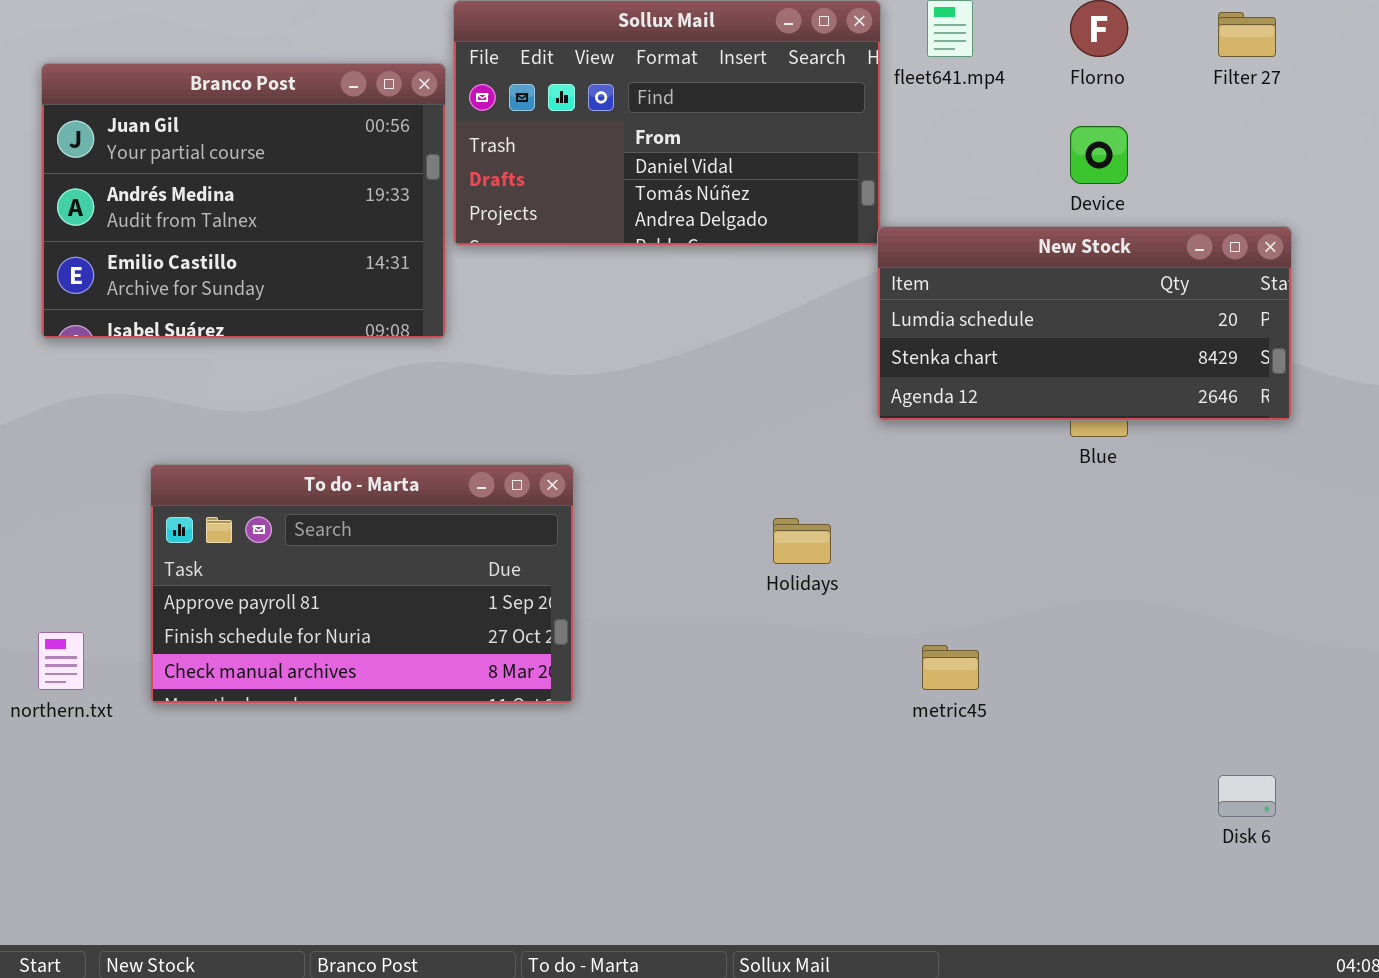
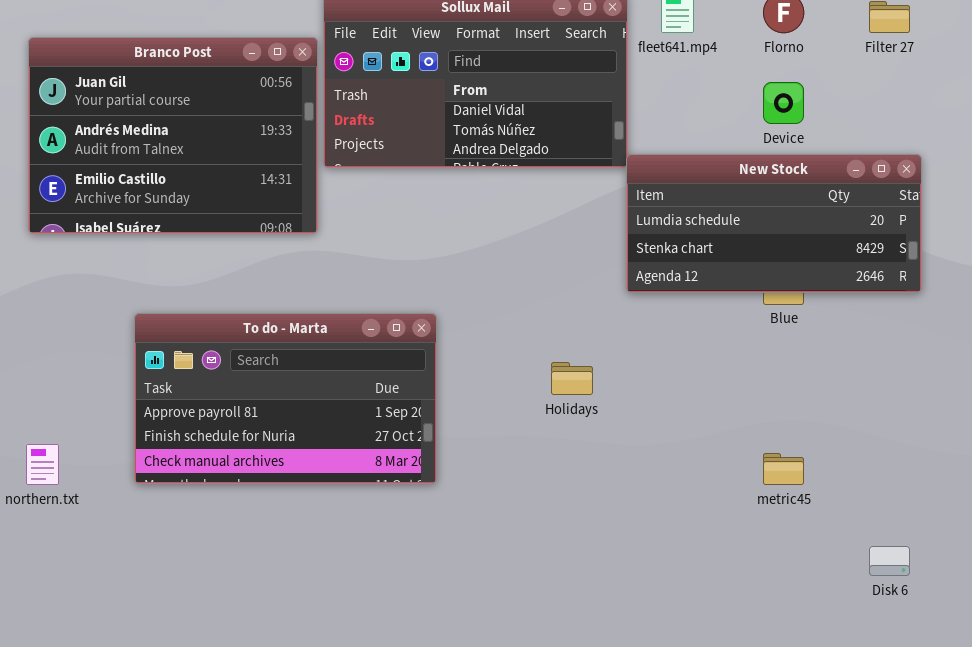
To do - Marta: [150,464,574,704] -> [134,313,437,484], moved
metric45: [922,645,979,690] -> [763,453,804,485], moved

